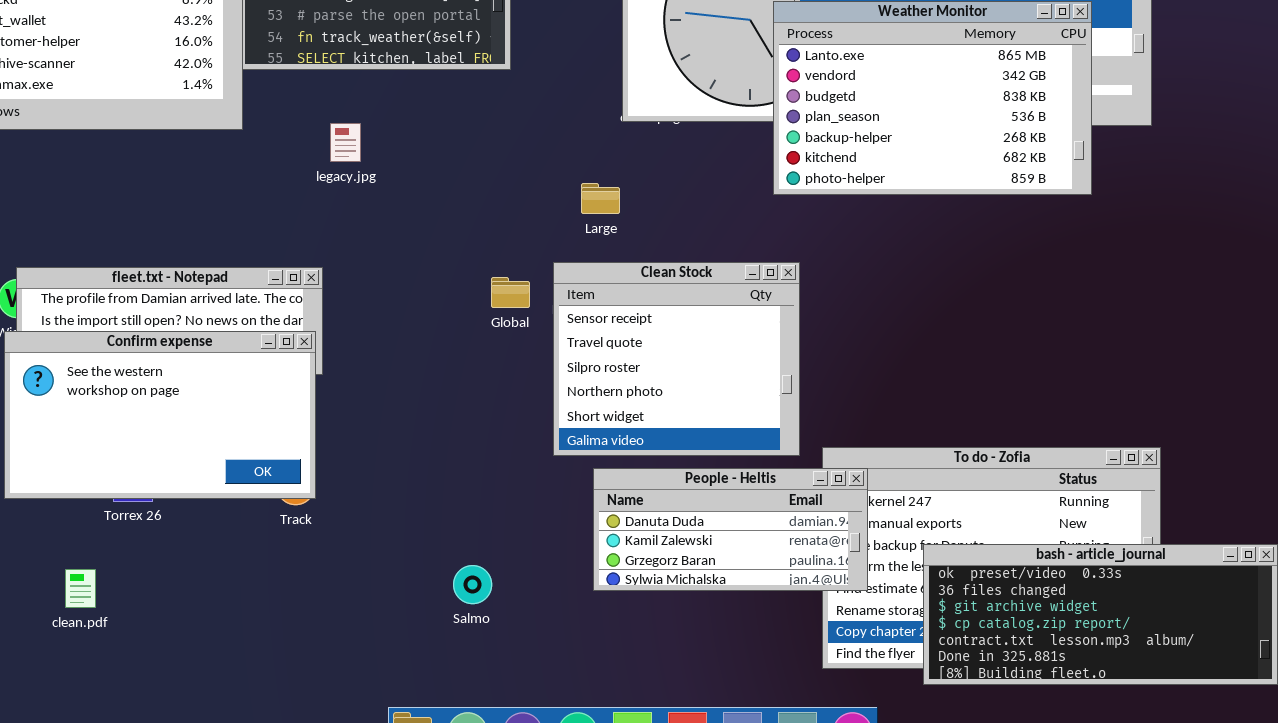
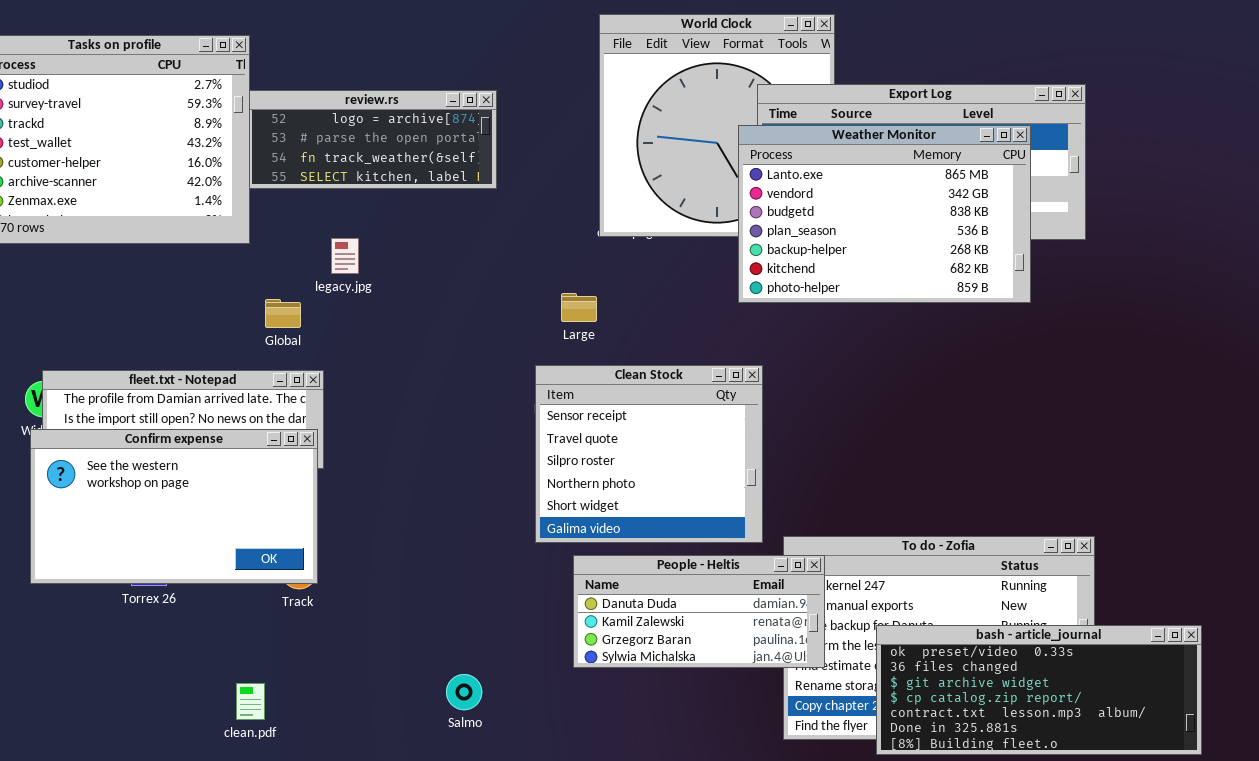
Global: [491,277,530,308] -> [265,299,301,328], moved
Salmo: [453,565,492,604] -> [446,674,482,710], moved
clean.pdf: [65,569,96,608] -> [236,683,265,720], moved

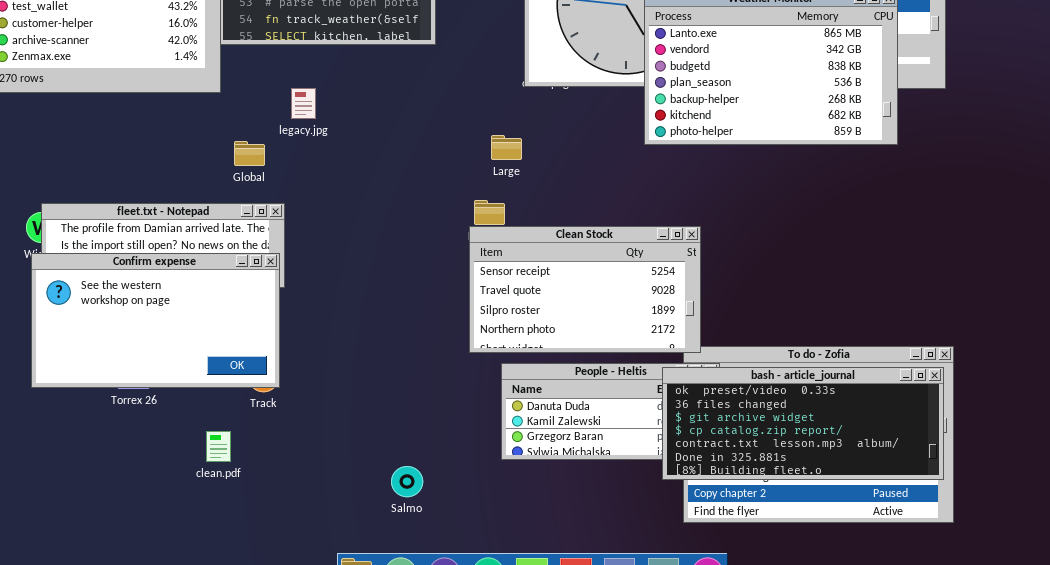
Clean Stock: [535,365,763,543] -> [469,226,701,353], resized
bash - article_journal: [876,625,1202,755] -> [662,367,944,480], moved
clean.pdf: [236,683,265,720] -> [206,431,231,462], moved

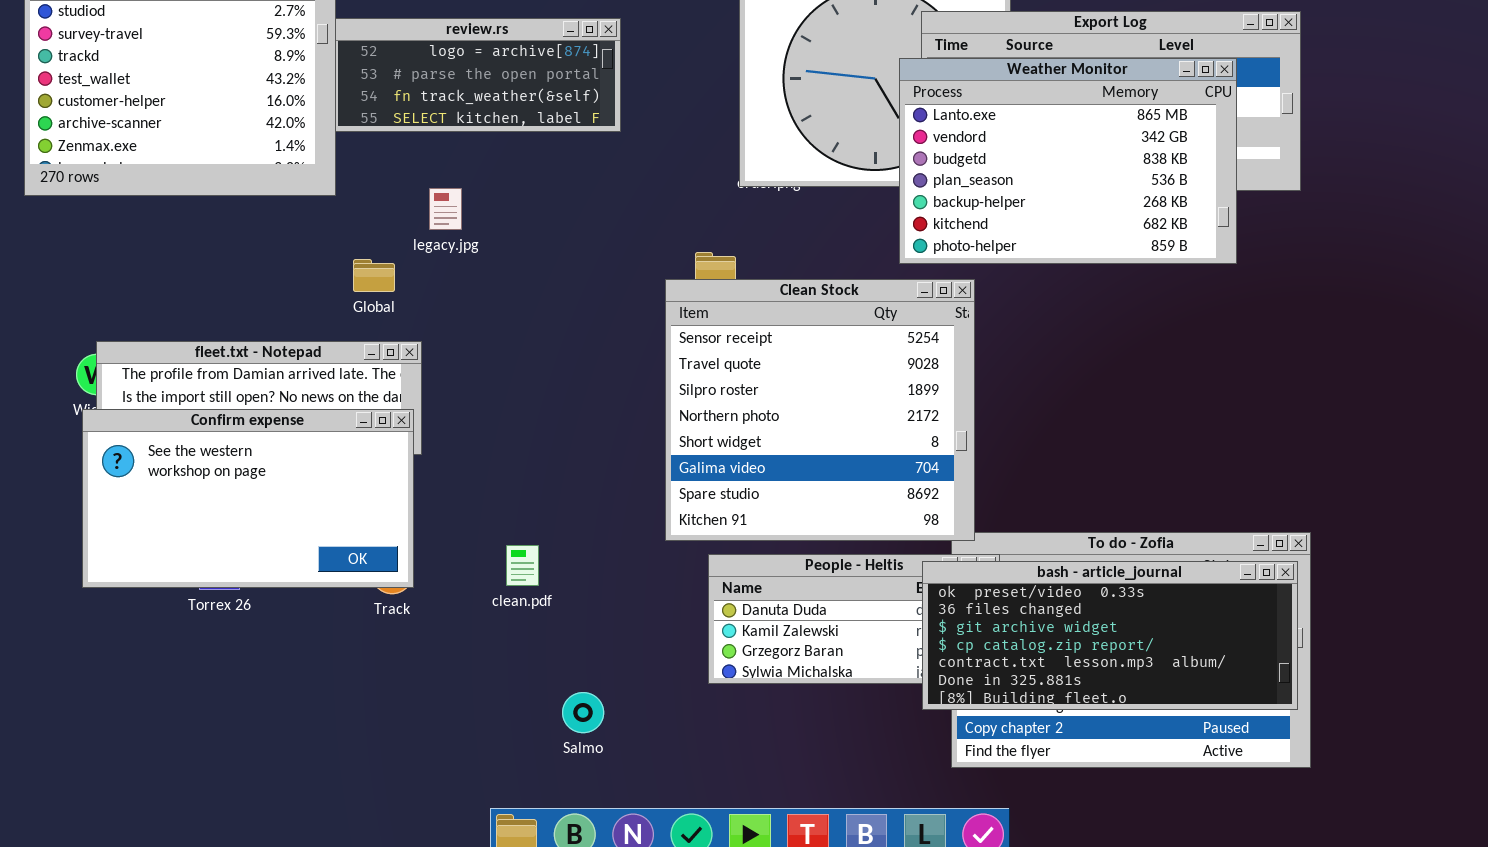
Clean Stock: [469,226,701,353] -> [665,279,975,541], resized
clean.pdf: [206,431,231,462] -> [506,545,539,586], moved

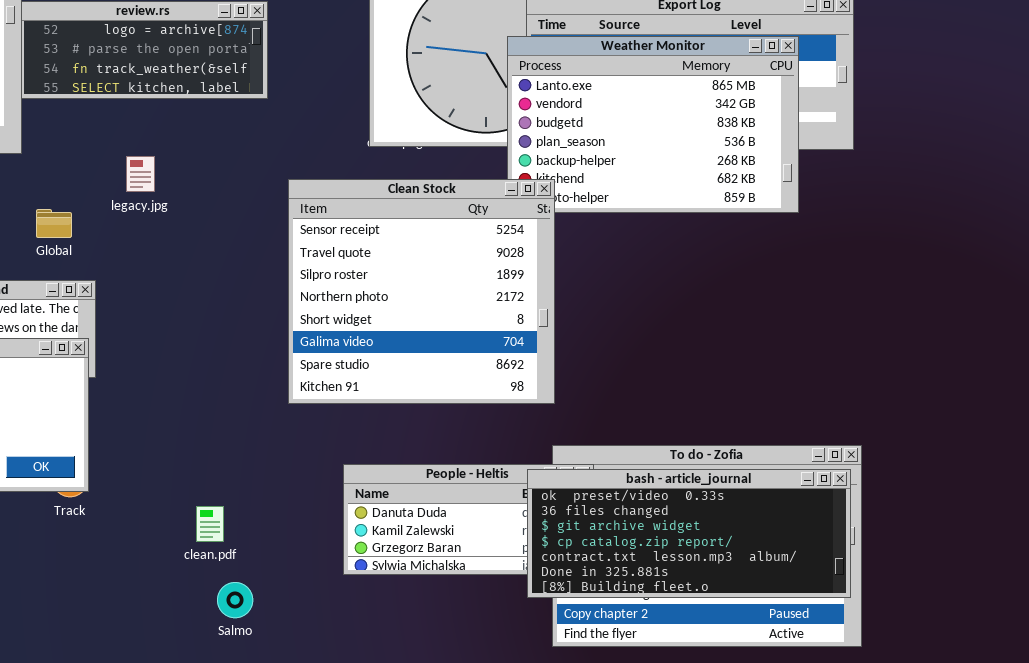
legacy.jpg: [429,188,462,230] -> [126,156,155,192], moved
Clean Stock: [665,279,975,541] -> [288,179,555,404], moved
clean.pdf: [506,545,539,586] -> [196,506,224,542], moved

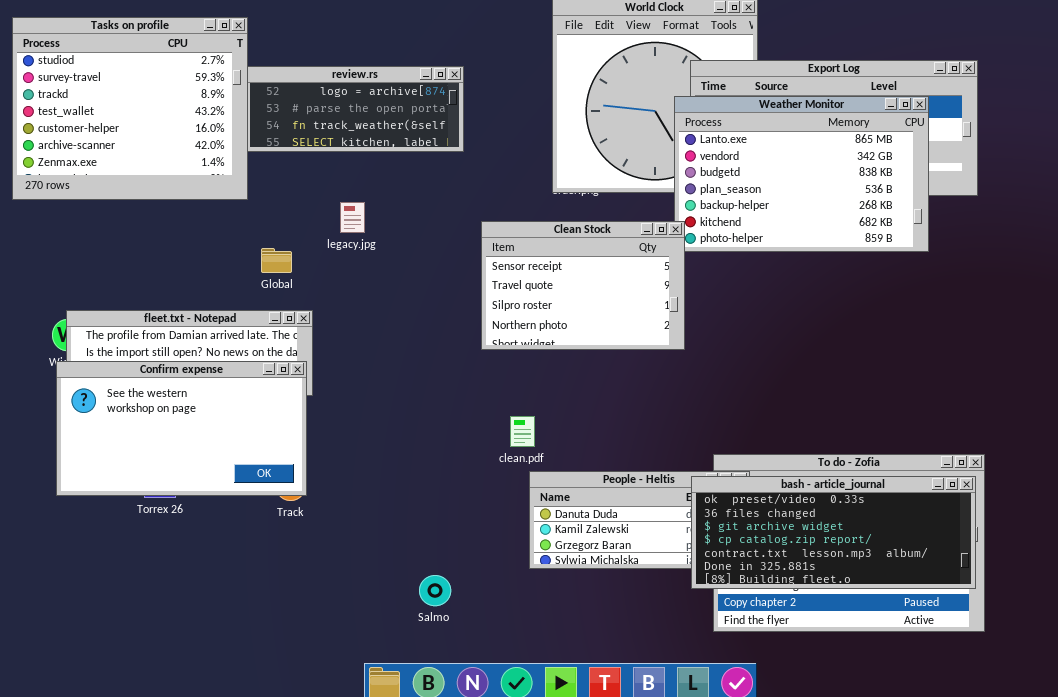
Clean Stock: [288,179,555,404] -> [481,221,685,350], resized
clean.pdf: [196,506,224,542] -> [510,416,535,447], moved

